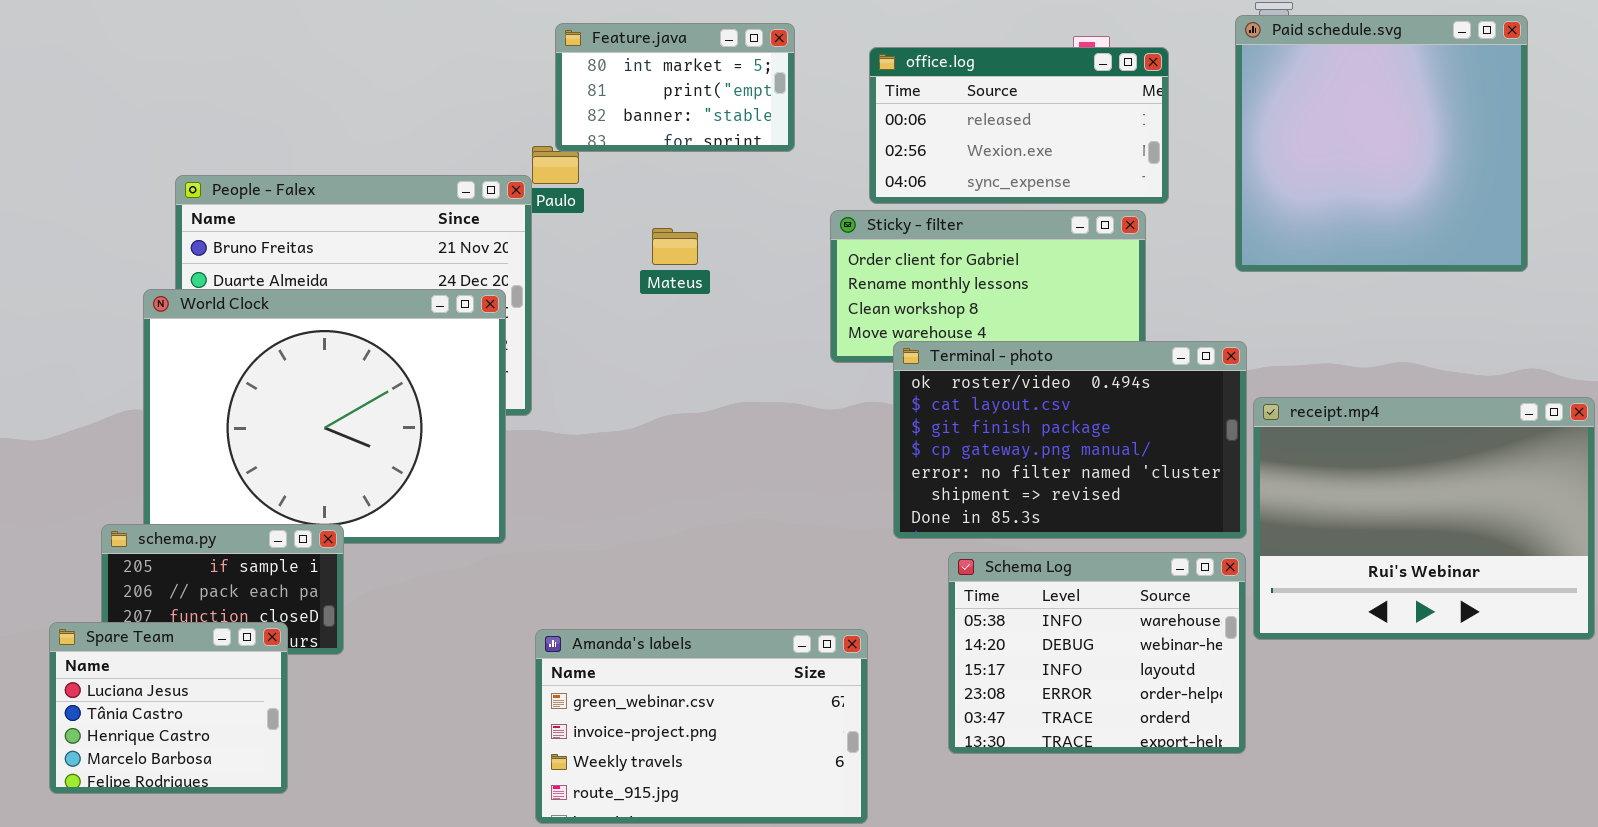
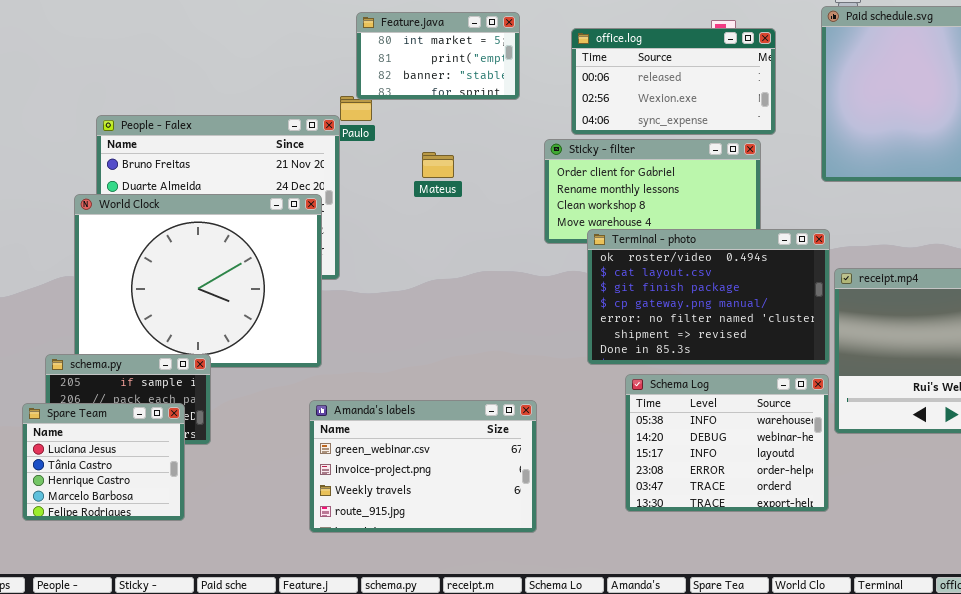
Spare Team: [49,622,288,794] -> [22,403,185,521], moved
Amanda's labels: [535,629,868,824] -> [309,400,537,533], moved

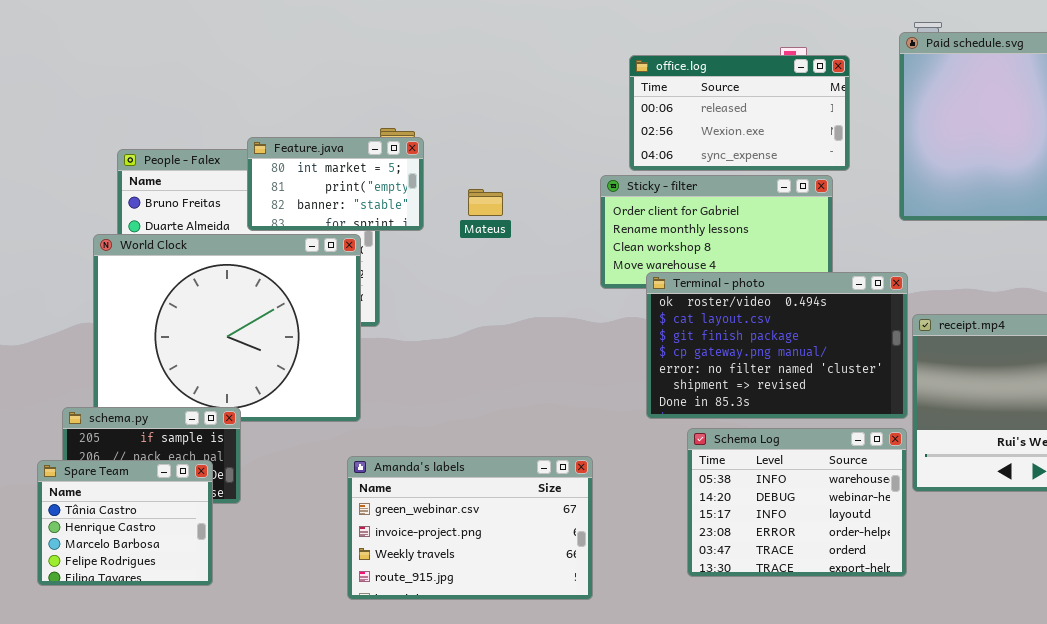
Feature.java: [356,12,520,100] -> [247,137,424,231], moved
Spare Team: [22,403,185,521] -> [37,460,213,586], scrolled down 1 row

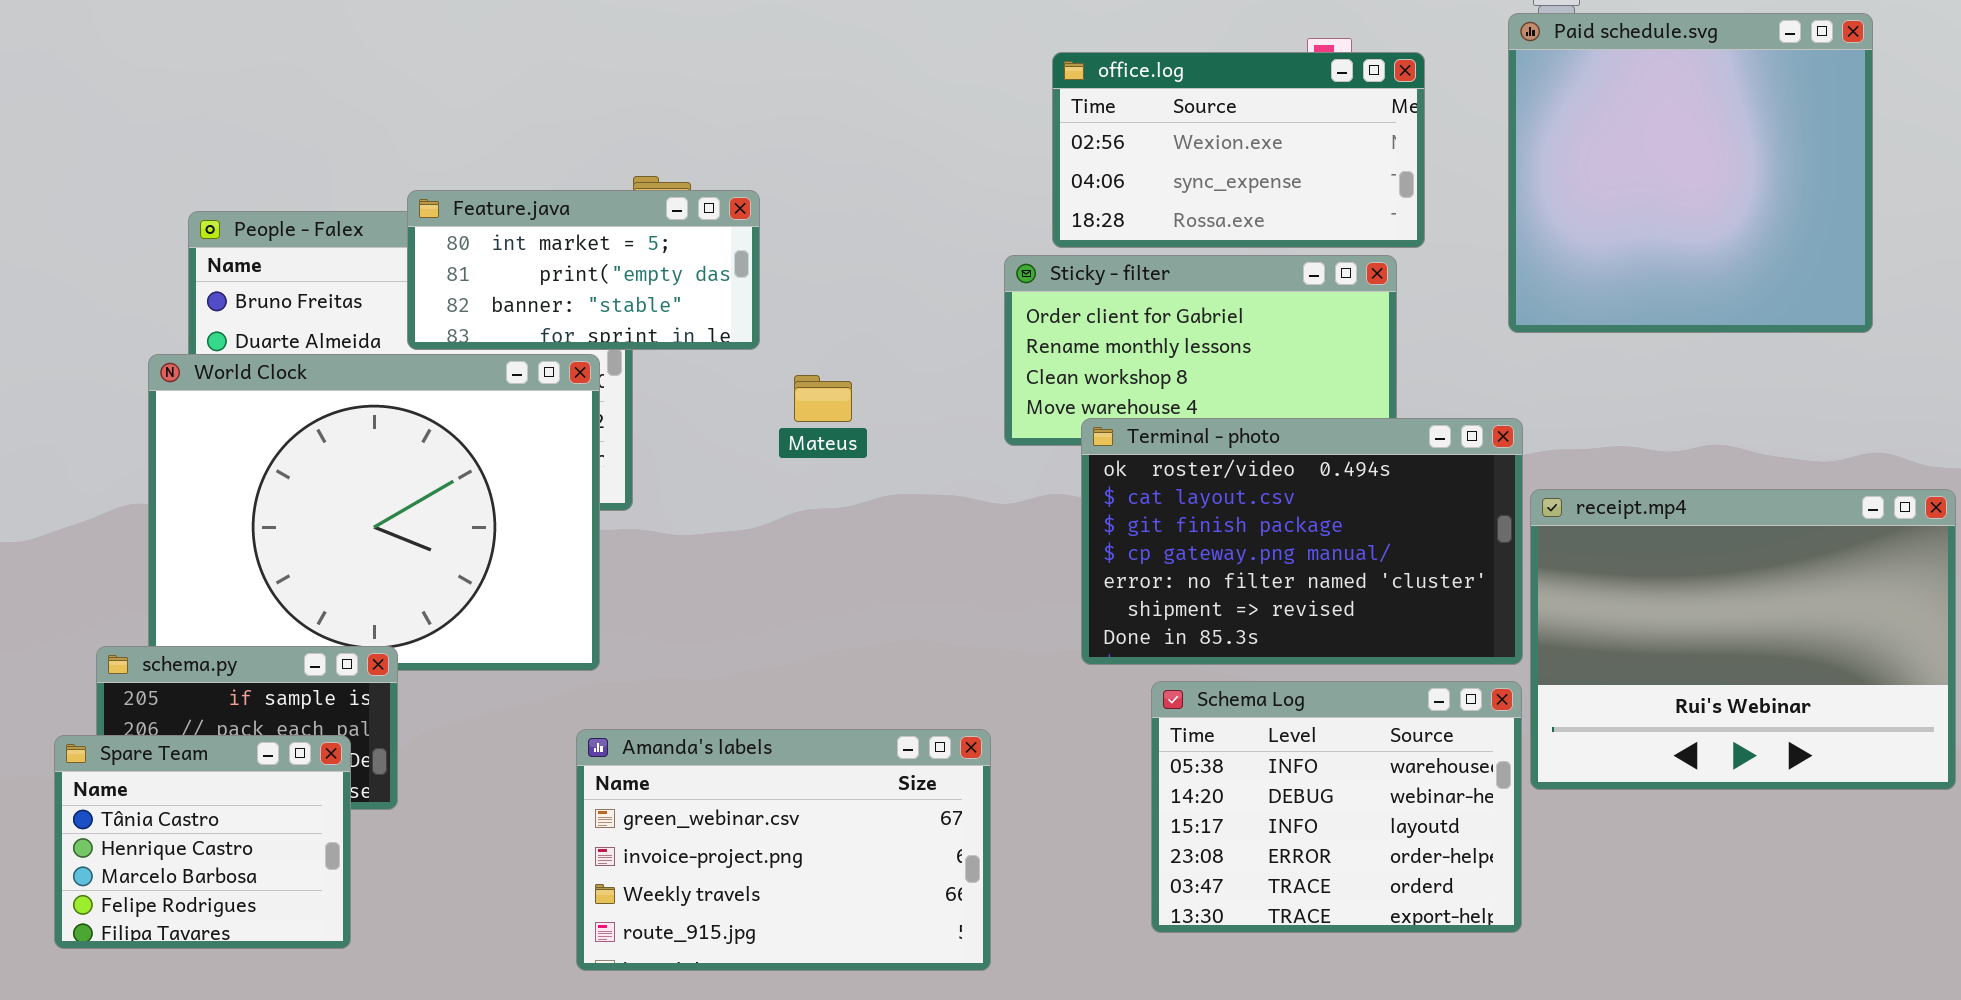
office.log: [629,55,850,171] -> [1052,52,1425,248], scrolled down 1 row
Feature.java: [247,137,424,231] -> [407,190,760,350], resized
Mateus: [468,189,503,216] -> [794,375,852,422], moved

